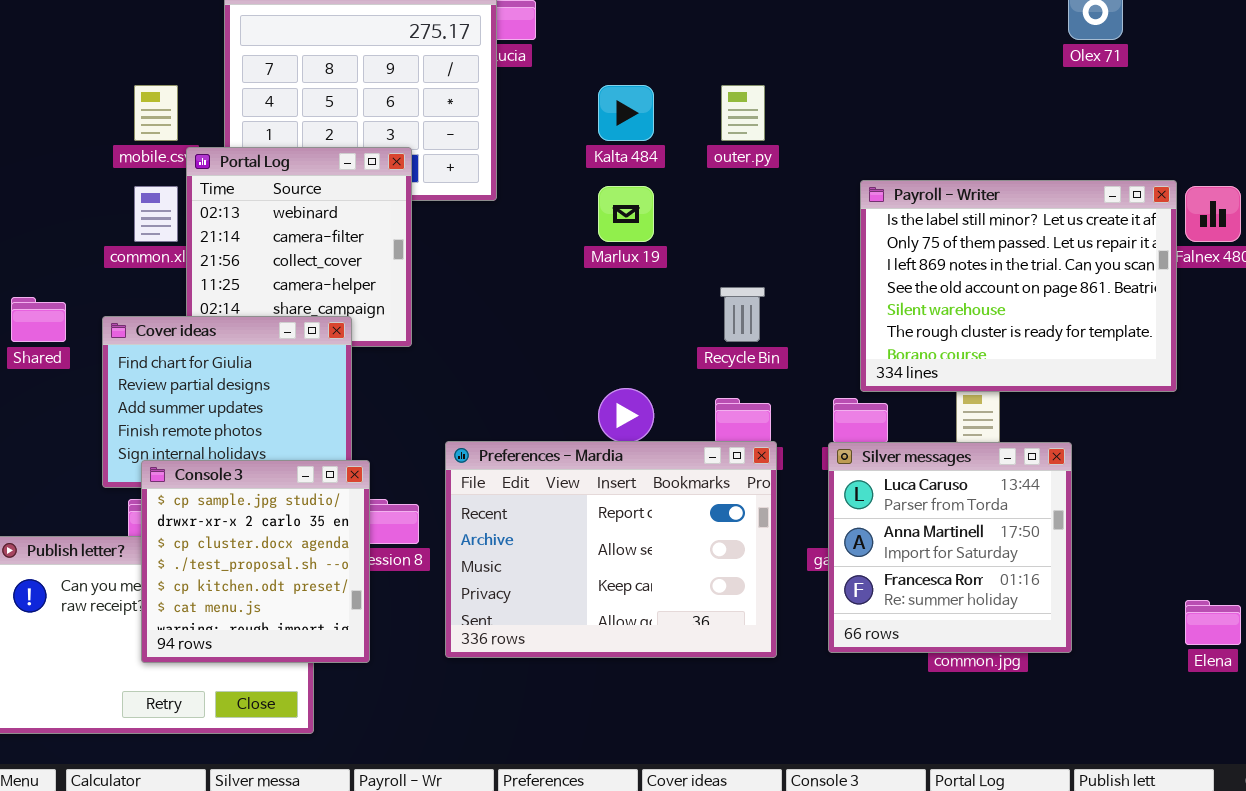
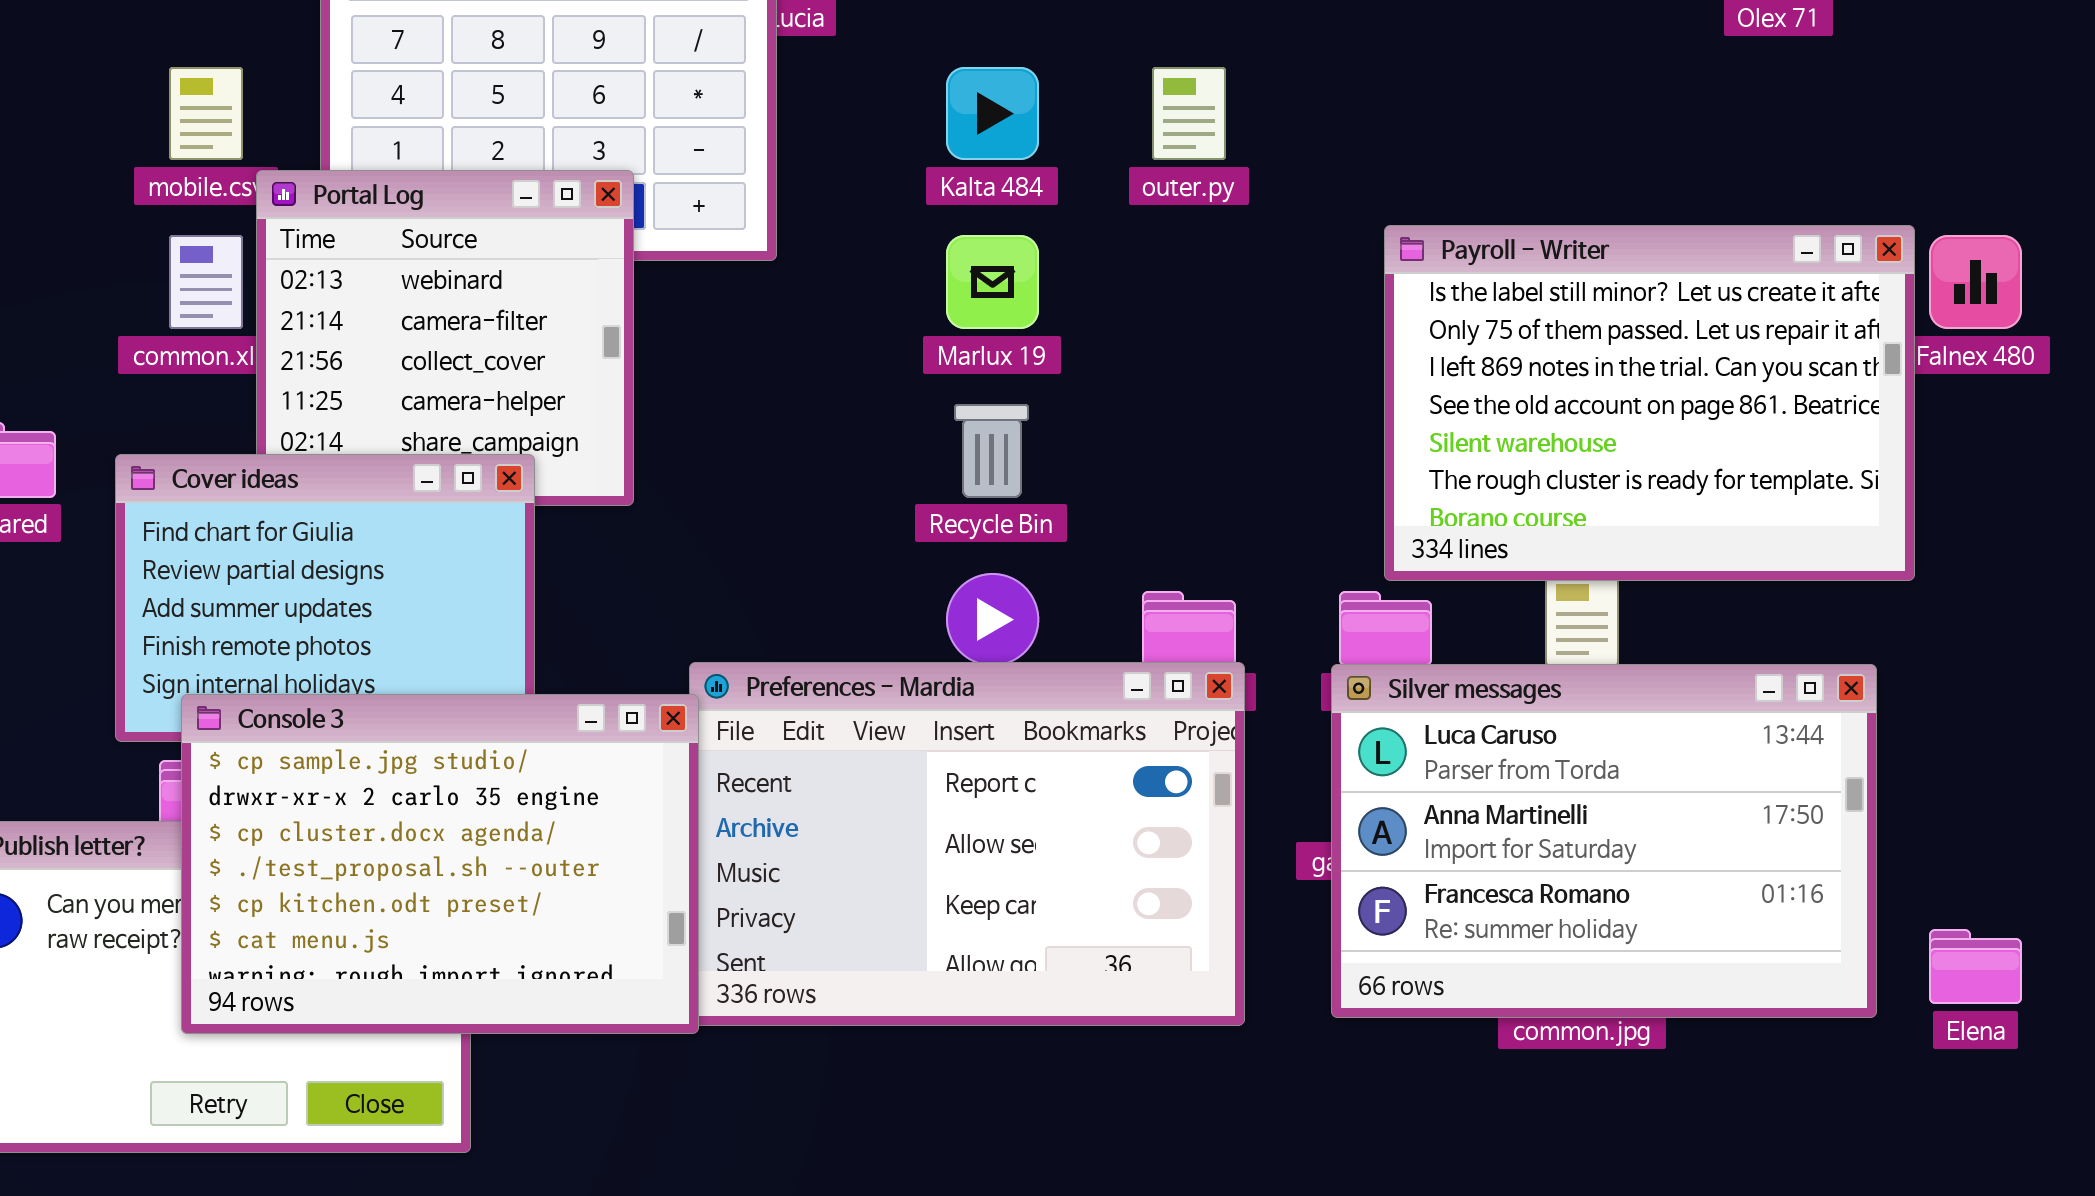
Recycle Bin: [720,287,765,342] -> [954,404,1029,498], moved
Silver messages: [828,442,1072,653] -> [1331,664,1877,1018], resized
Console 3: [141,460,370,663] -> [181,694,699,1034], resized

